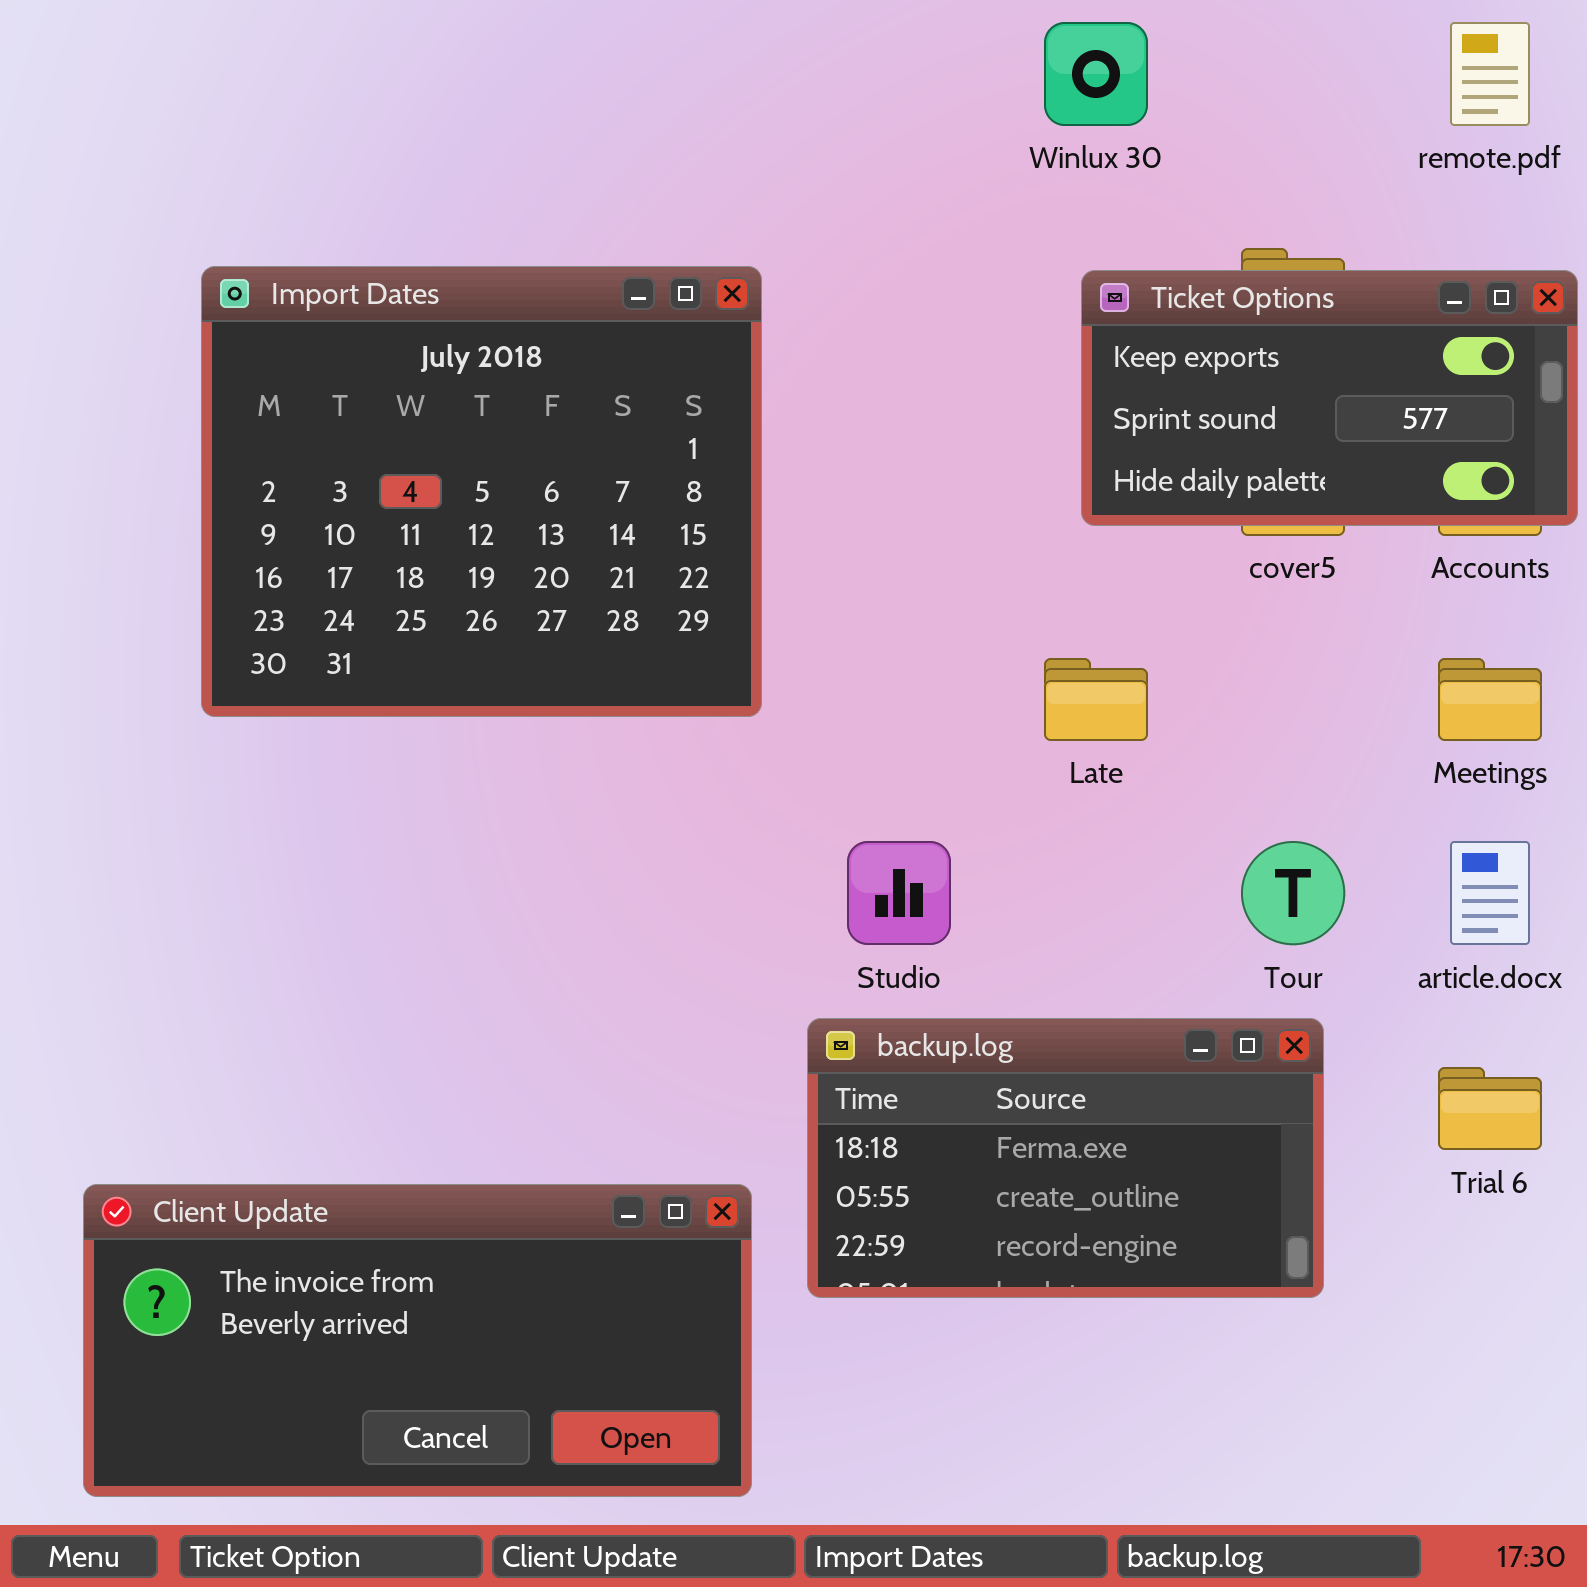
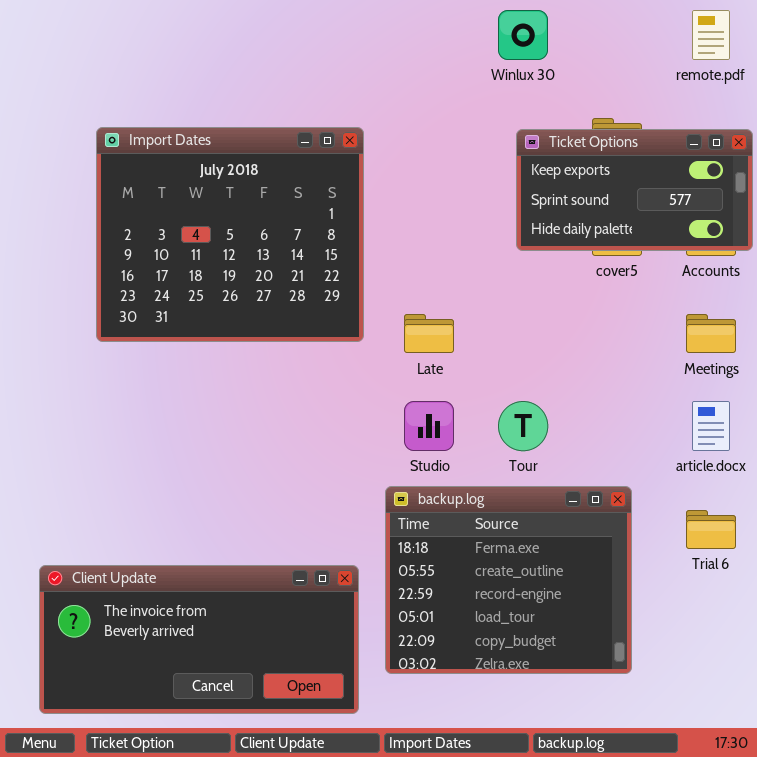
Late: [1044,658,1148,741] -> [404,314,454,353], moved
Tour: [1241,841,1345,945] -> [498,401,548,451], moved
backup.log: [807,1018,1324,1298] -> [385,486,632,674], resized

